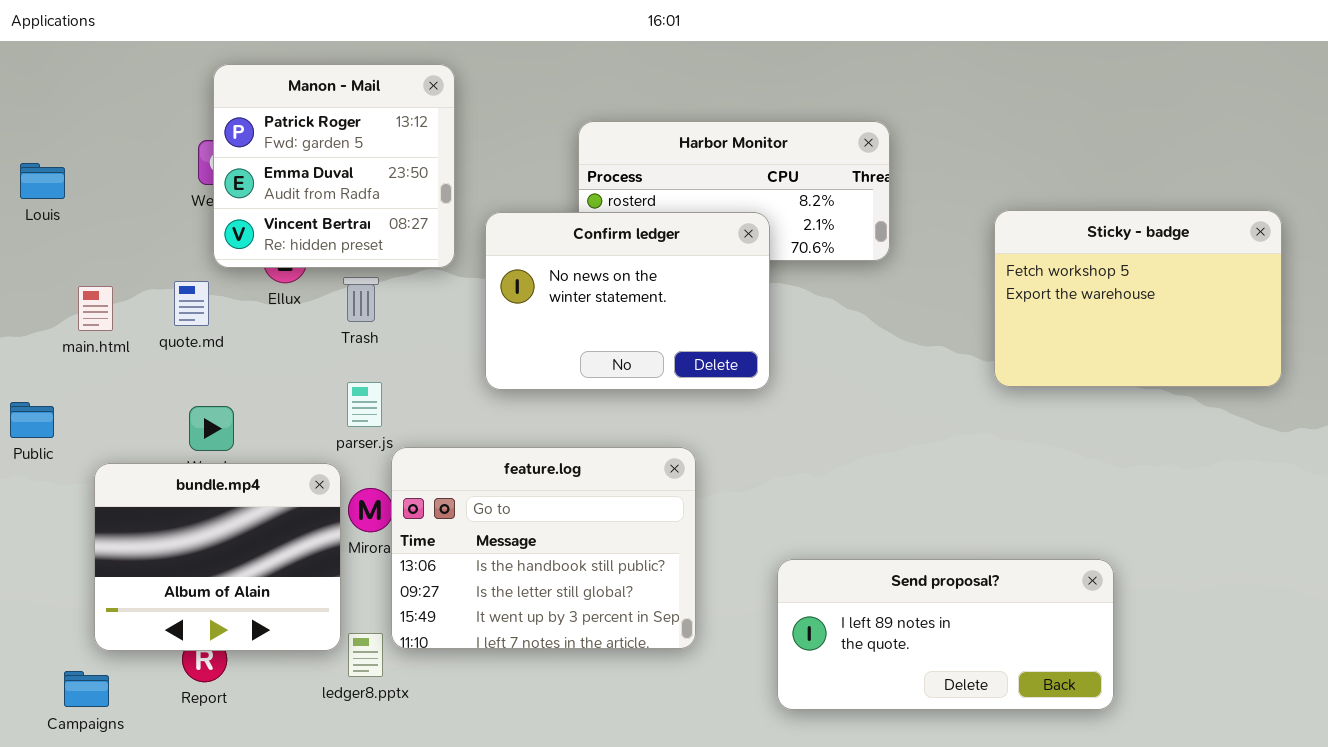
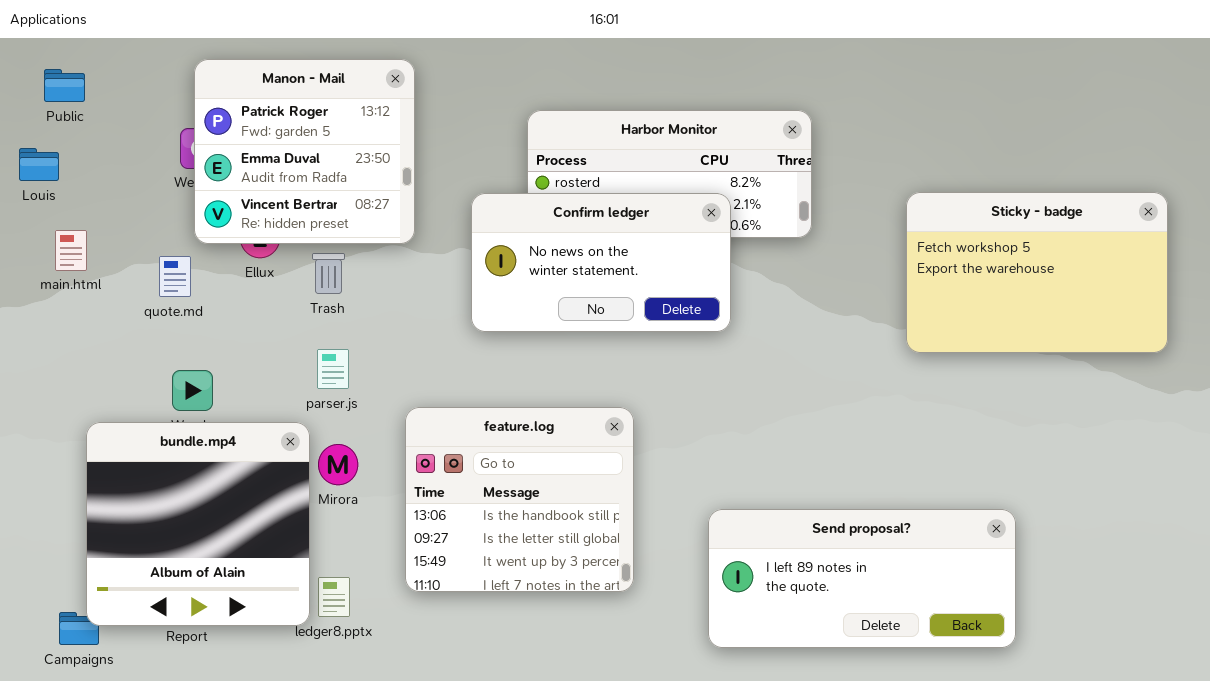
Confirm ledger: [485,212,770,390] -> [471,193,731,332], moved, resized
main.html: [78,286,113,331] -> [55,230,87,271], moved
Public: [10,402,54,438] -> [44,69,85,102], moved
feature.log: [391,447,696,649] -> [405,407,634,592], resized
bundle.mp4: [94,463,341,651] -> [86,422,310,626], resized

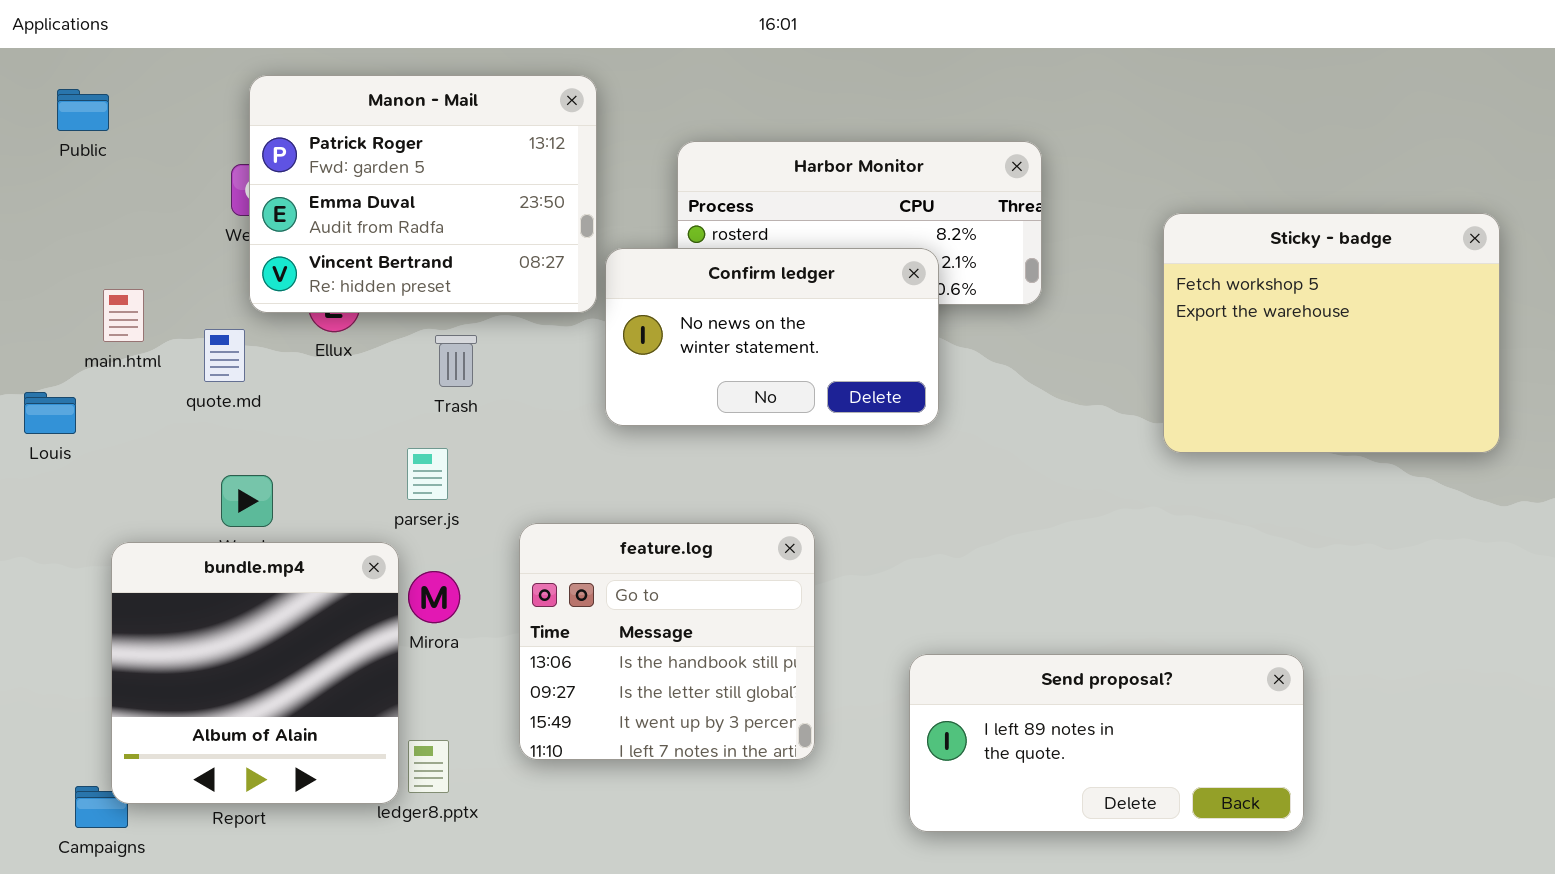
Manon - Mail: [194,59,415,244] -> [249,75,597,313], resized
Louis: [19,148,59,181] -> [24,392,76,434], moved
Sticky - badge: [906,192,1168,353] -> [1163,213,1500,453], resized
main.html: [55,230,87,271] -> [103,289,144,342], moved
Trash: [312,253,345,294] -> [435,335,477,387], moved

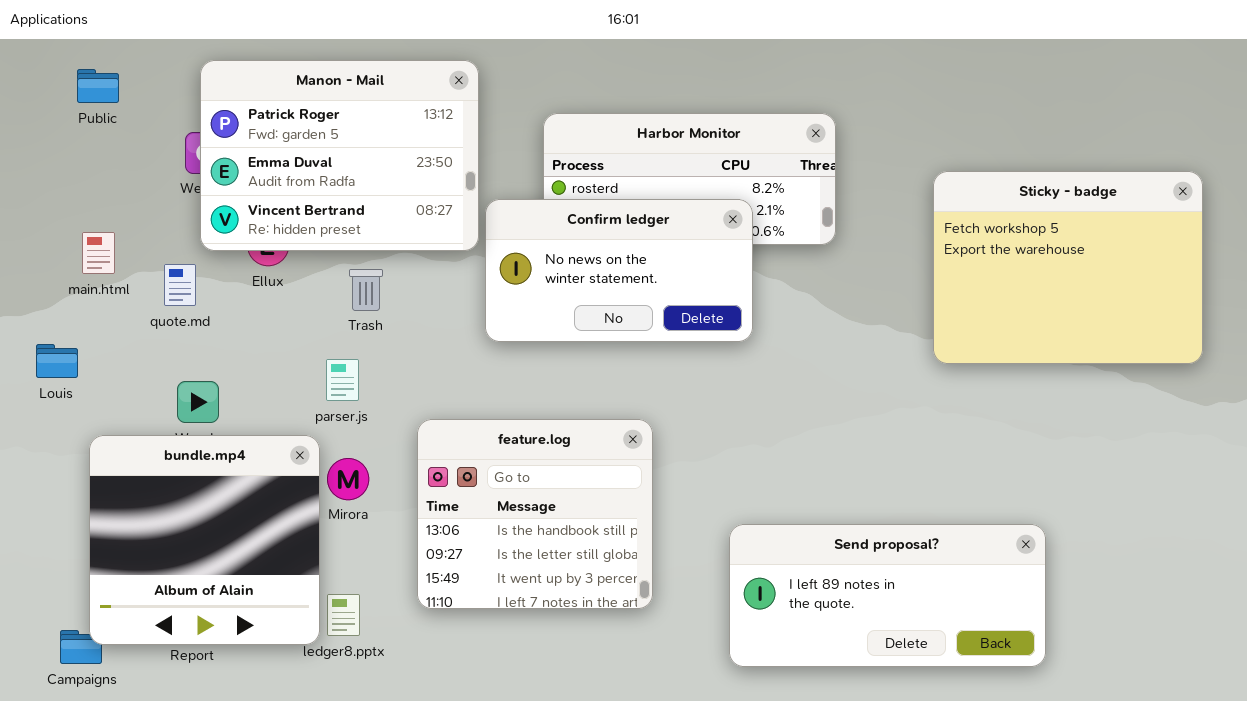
Public: [57,89,109,131] -> [77,69,119,103], moved
Louis: [24,392,76,434] -> [36,344,78,378], moved

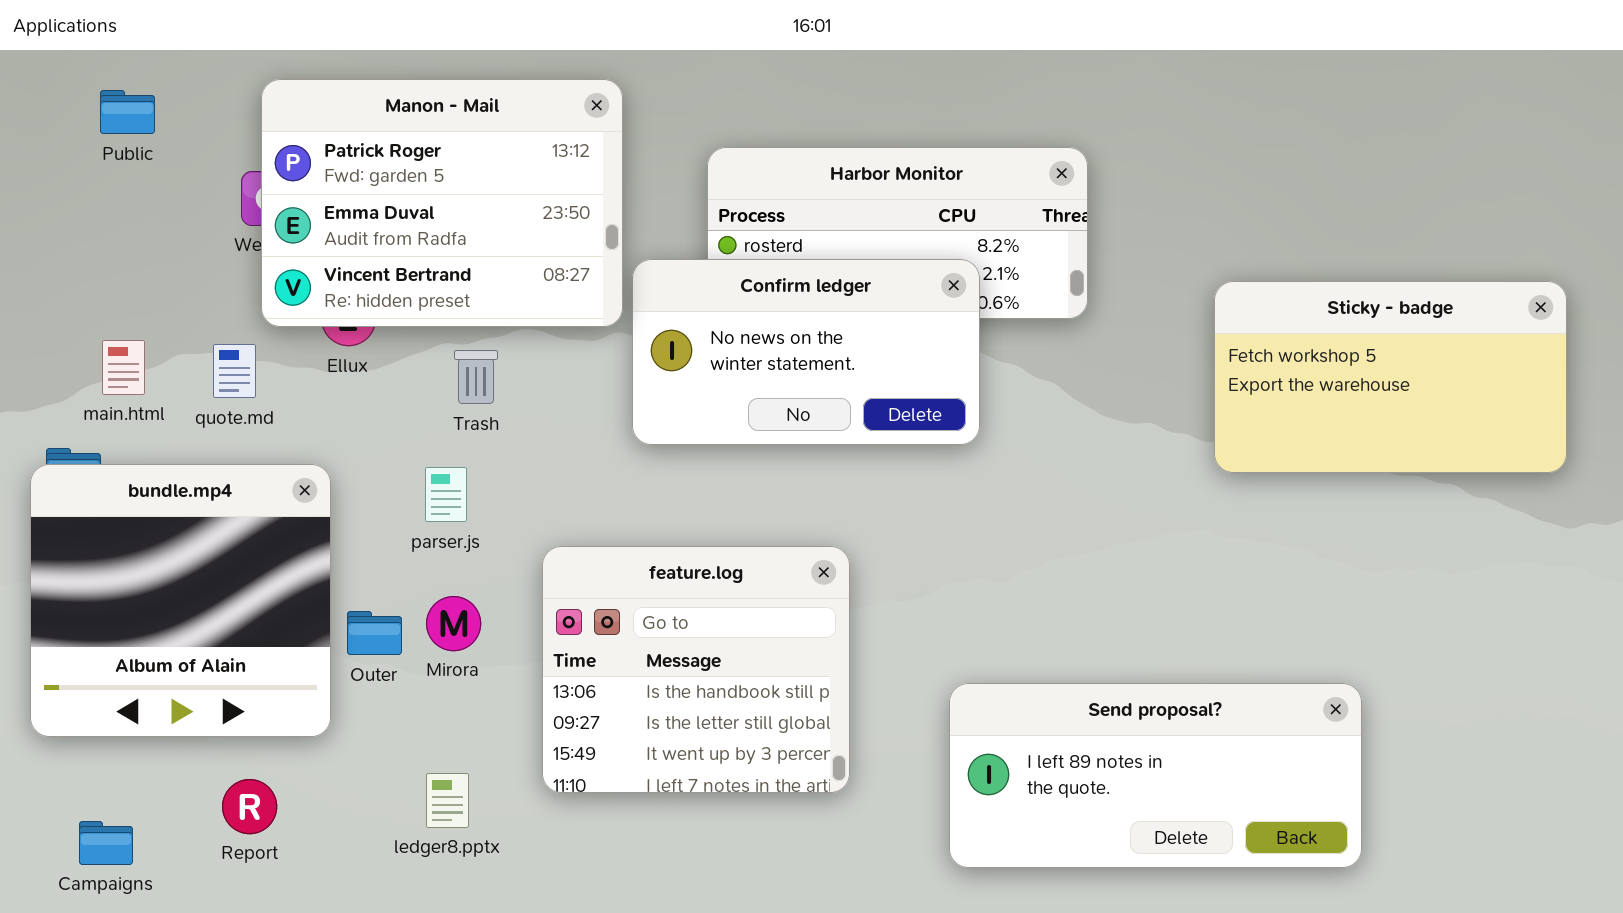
Sticky - badge: [933,171,1203,364] -> [1214,281,1567,473], resized
main.html: [82,232,115,274] -> [102,340,145,395], moved
bundle.mp4: [89,435,320,645] -> [30,464,331,737], moved

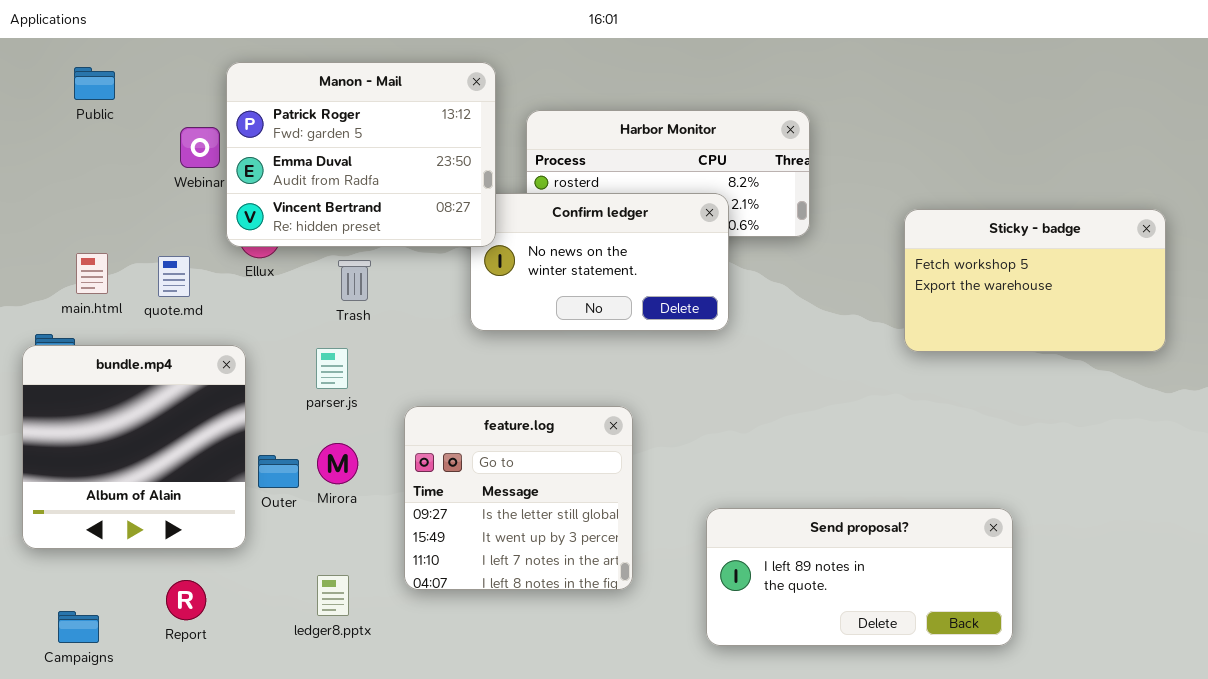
Manon - Mail: [261,79,623,327] -> [226,62,496,247], moved
feature.log: [542,546,850,793] -> [404,406,633,590], scrolled down 1 row

